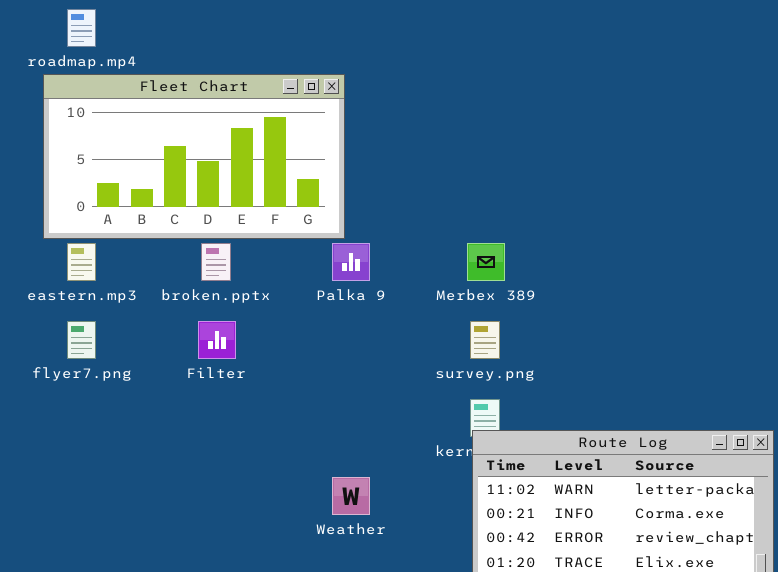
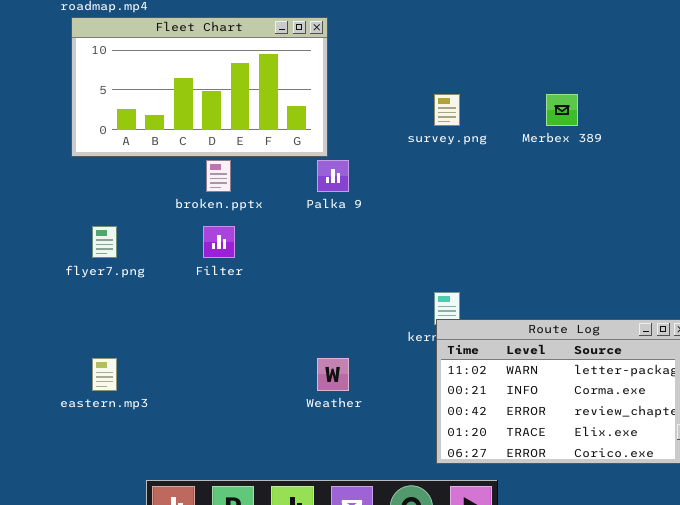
eastern.mp3: [67,243,96,281] -> [92,358,117,391], moved
Merbex 389: [467,243,505,281] -> [546,94,578,126], moved
survey.png: [470,321,500,359] -> [434,94,460,126], moved

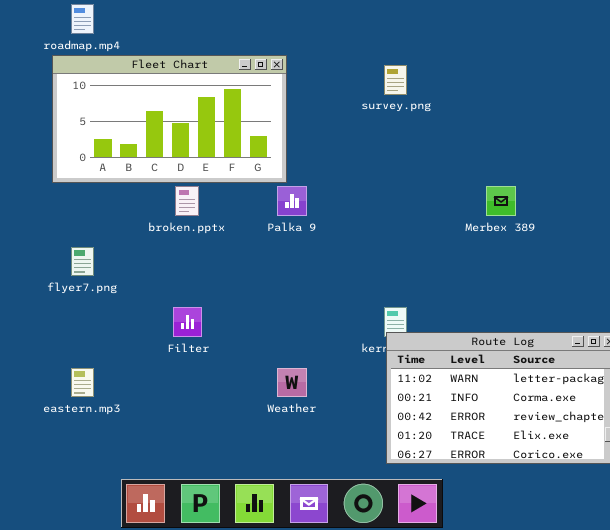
survey.png: [434,94,460,126] -> [384,65,407,95], moved
Merbex 389: [546,94,578,126] -> [486,186,516,216], moved
Filter: [203,226,235,258] -> [173,307,202,337], moved

